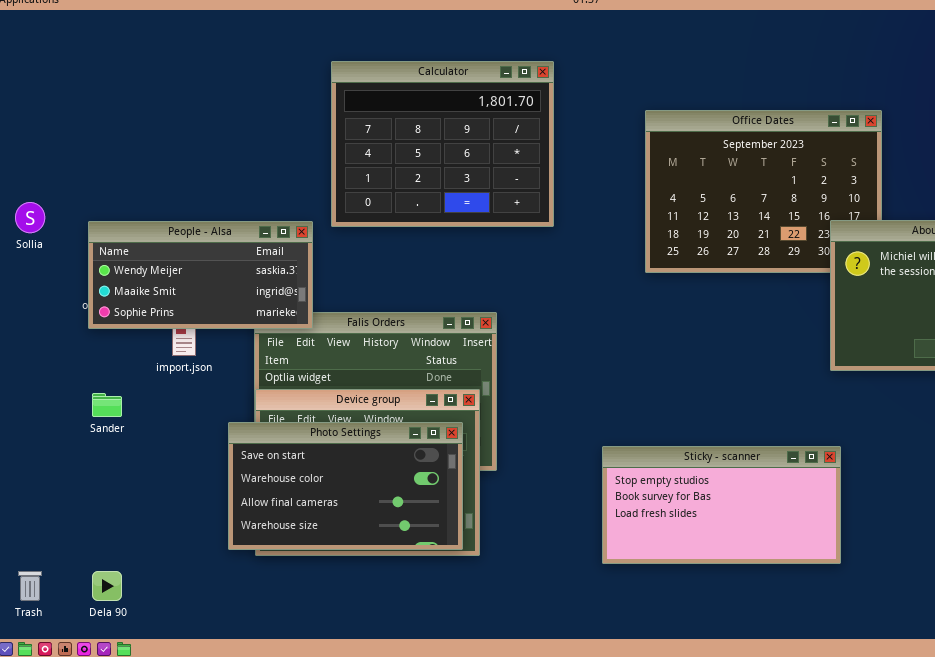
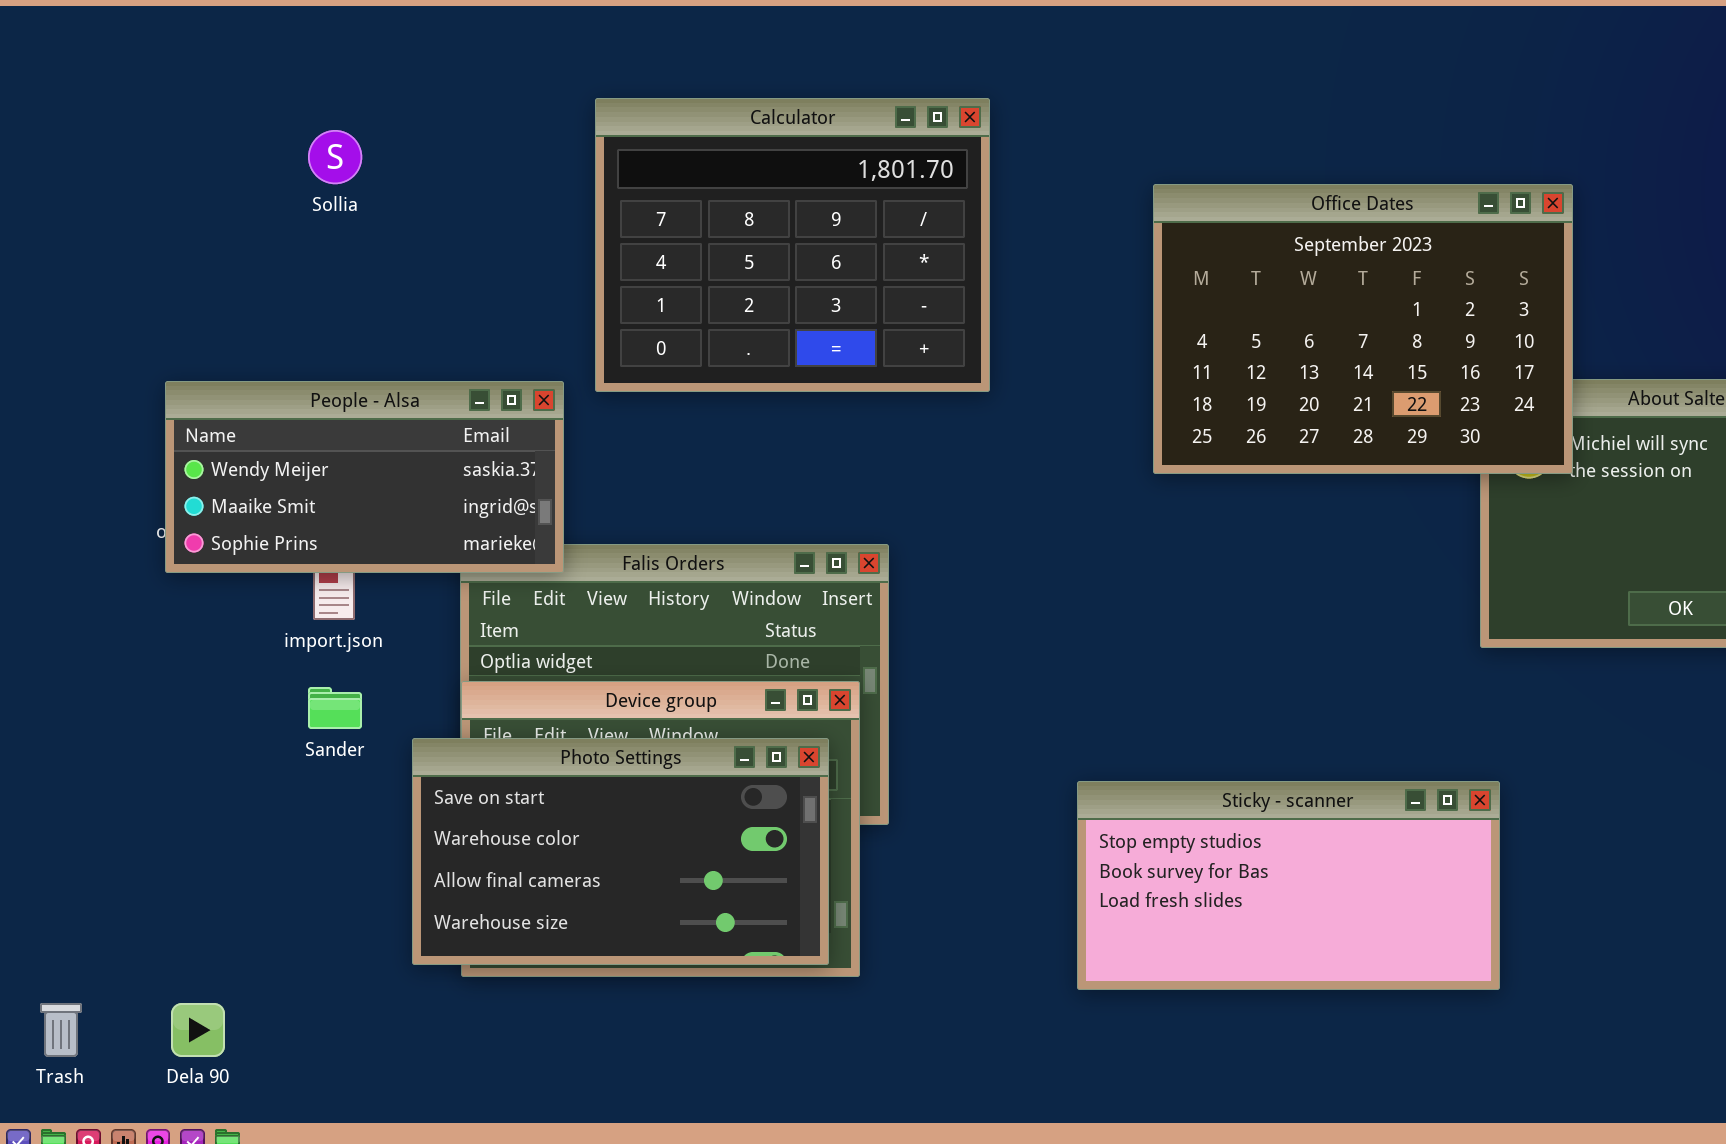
Office Dates: [645,110,882,273] -> [1153,184,1573,474], raised
Sollia: [15,202,45,233] -> [308,130,362,184], moved
Sander: [92,393,122,417] -> [308,687,362,729], moved

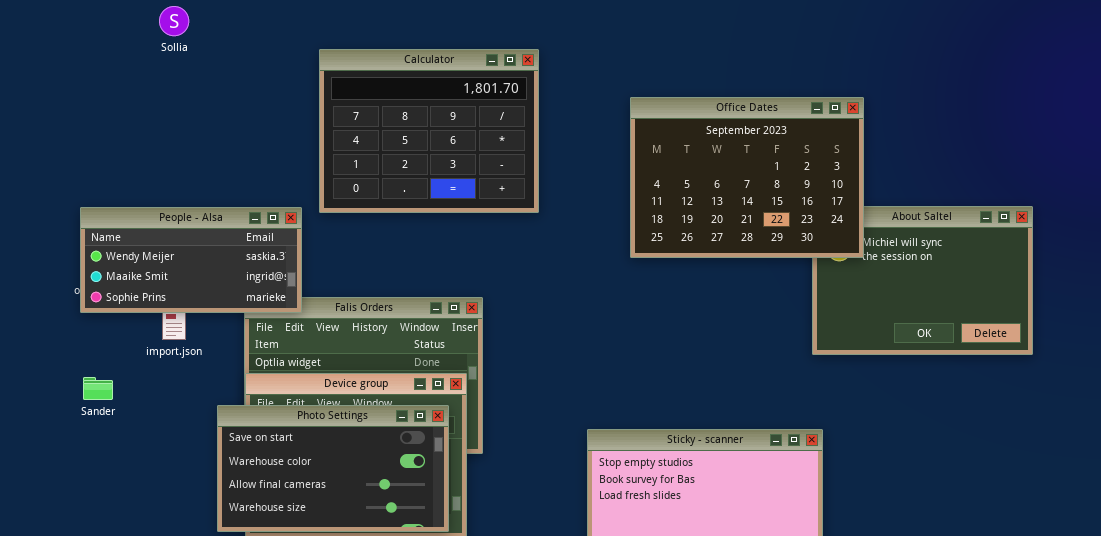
Sollia: [308,130,362,184] -> [159,6,189,36], moved
Sander: [308,687,362,729] -> [83,377,113,400], moved

